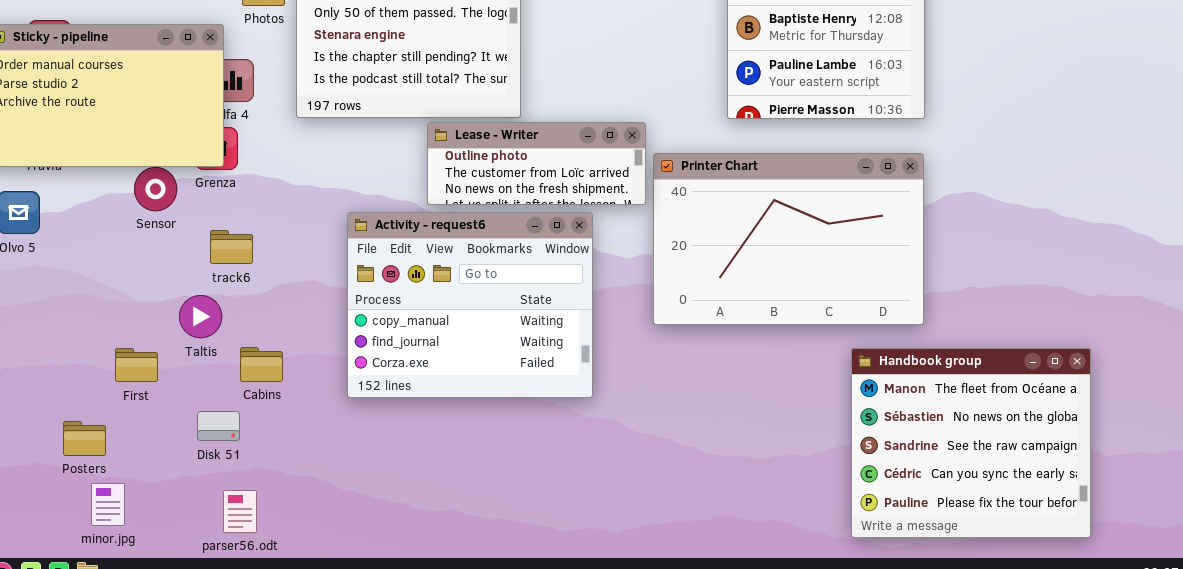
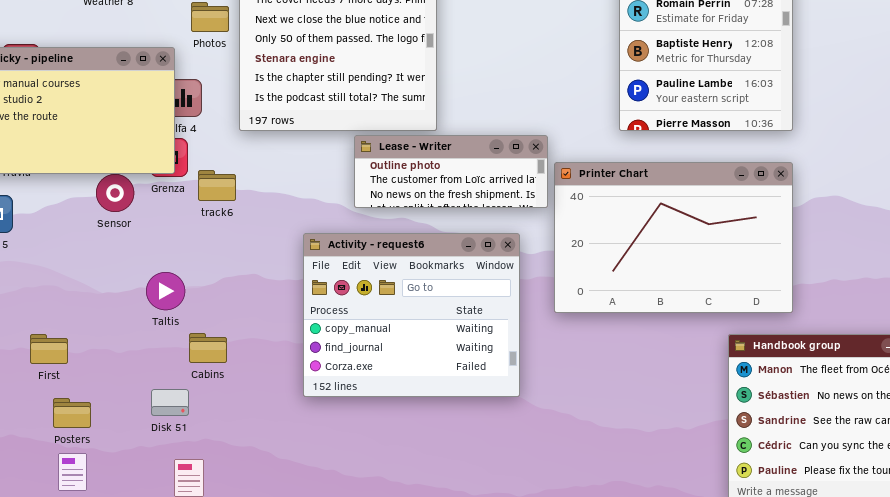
Activity - request6: [347,212,593,398] -> [303,233,520,397], moved
track6: [210,230,253,264] -> [198,170,236,201], moved
Taltis: [179,295,222,338] -> [146,272,185,310], moved
First: [115,348,158,382] -> [30,334,68,364], moved
Posters: [63,421,106,456] -> [53,398,91,428], moved

